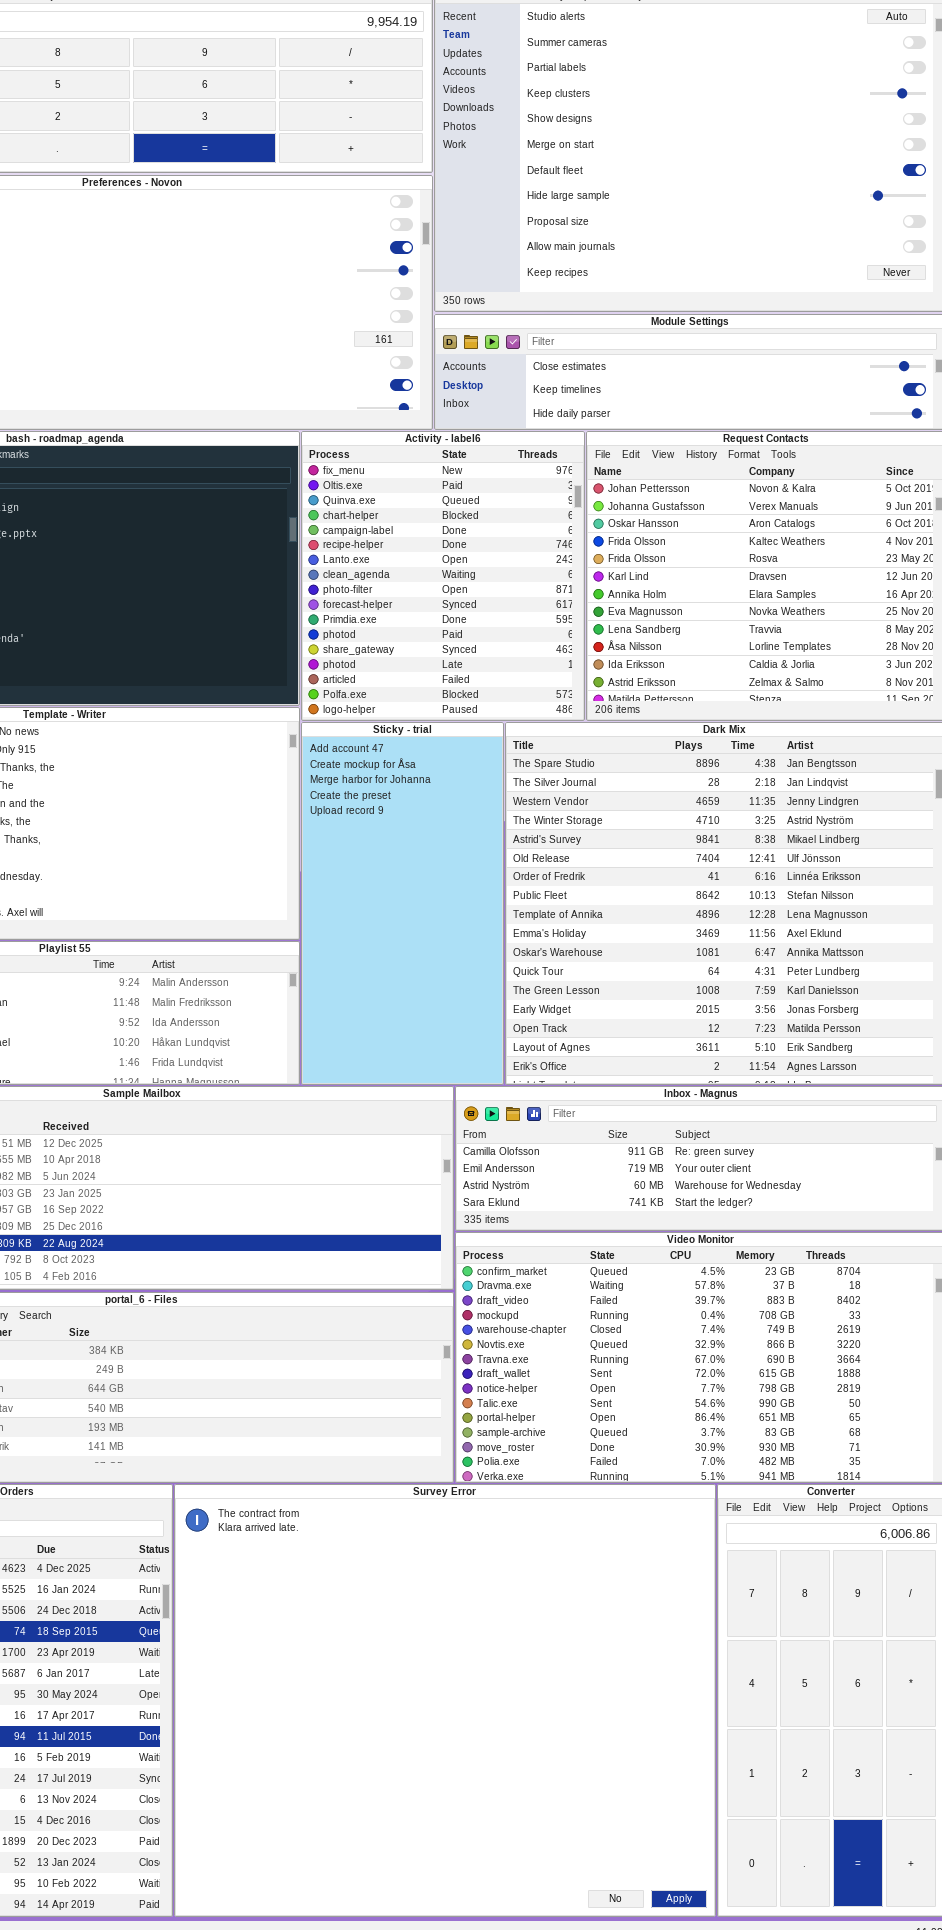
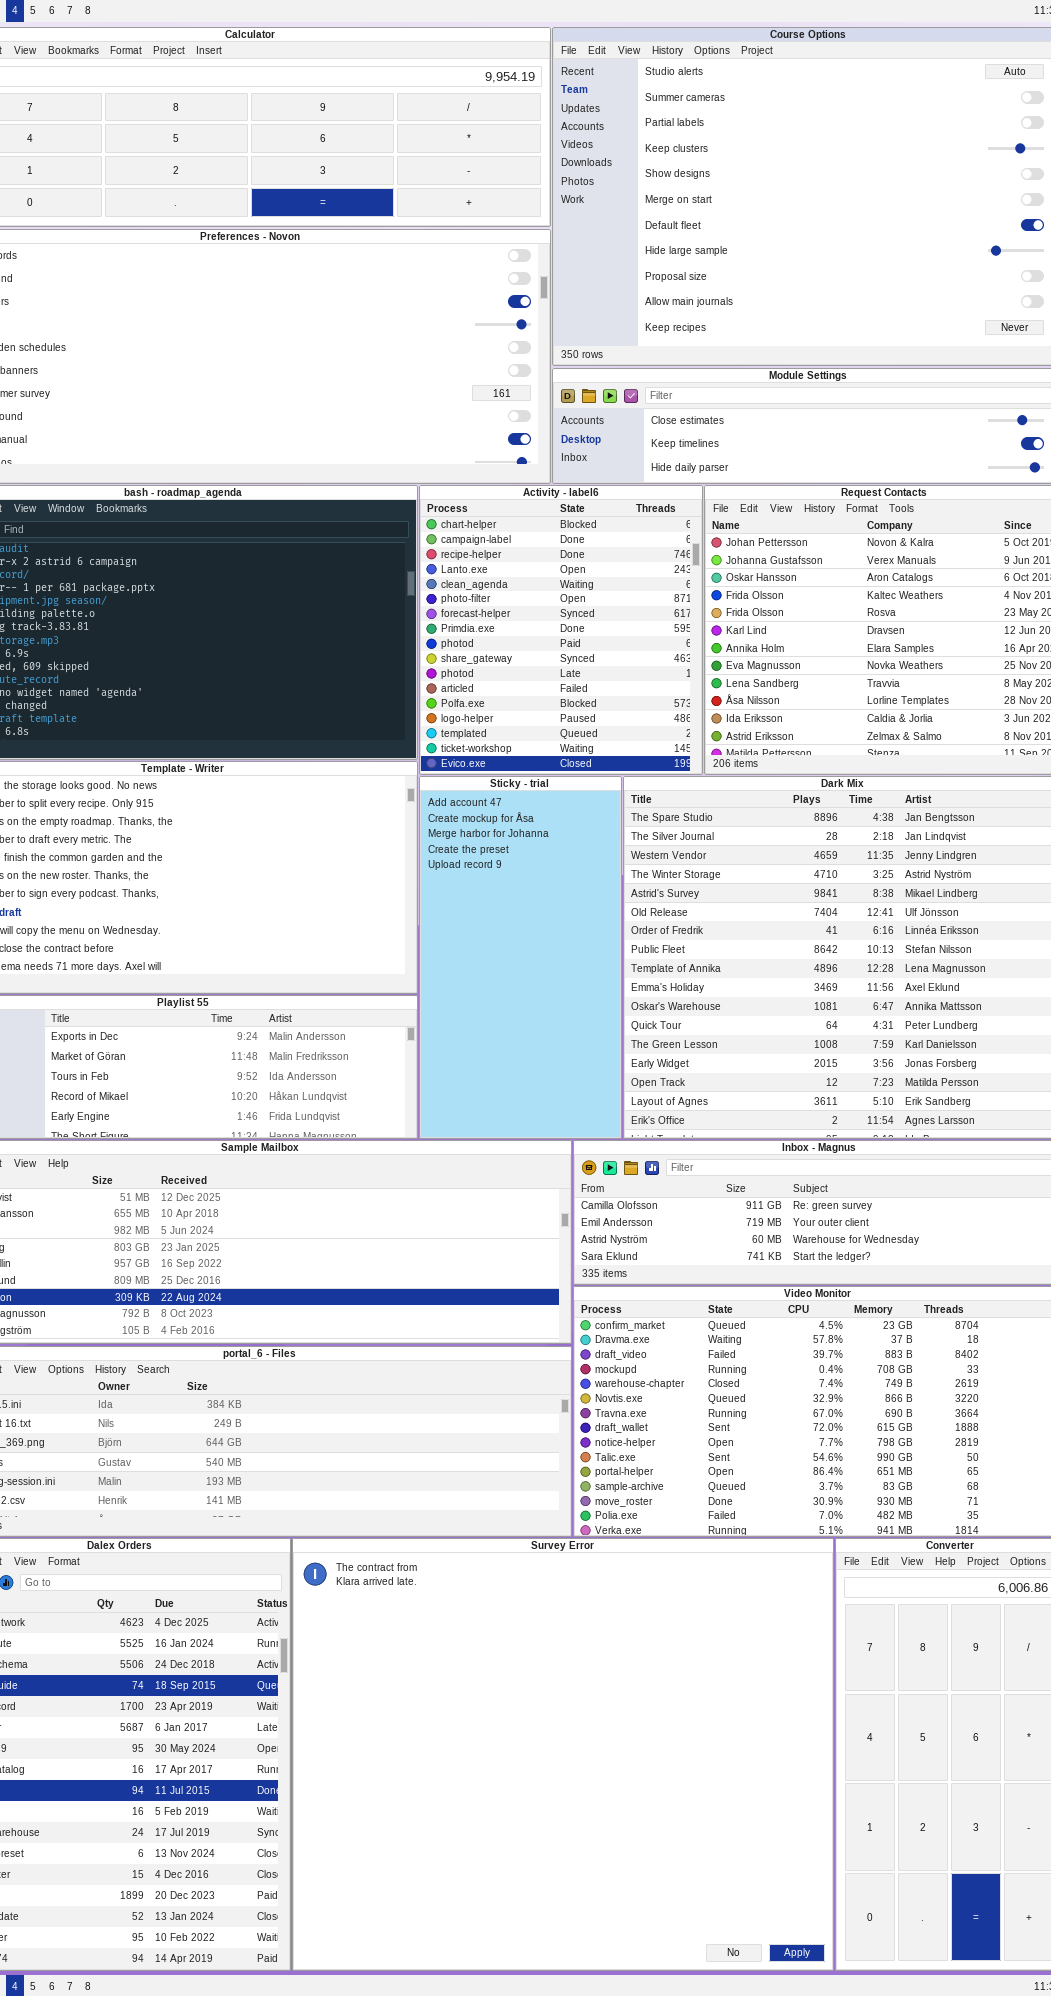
Activity - label6: [301,431,585,721] -> [419,485,703,775], scrolled down 3 rows

